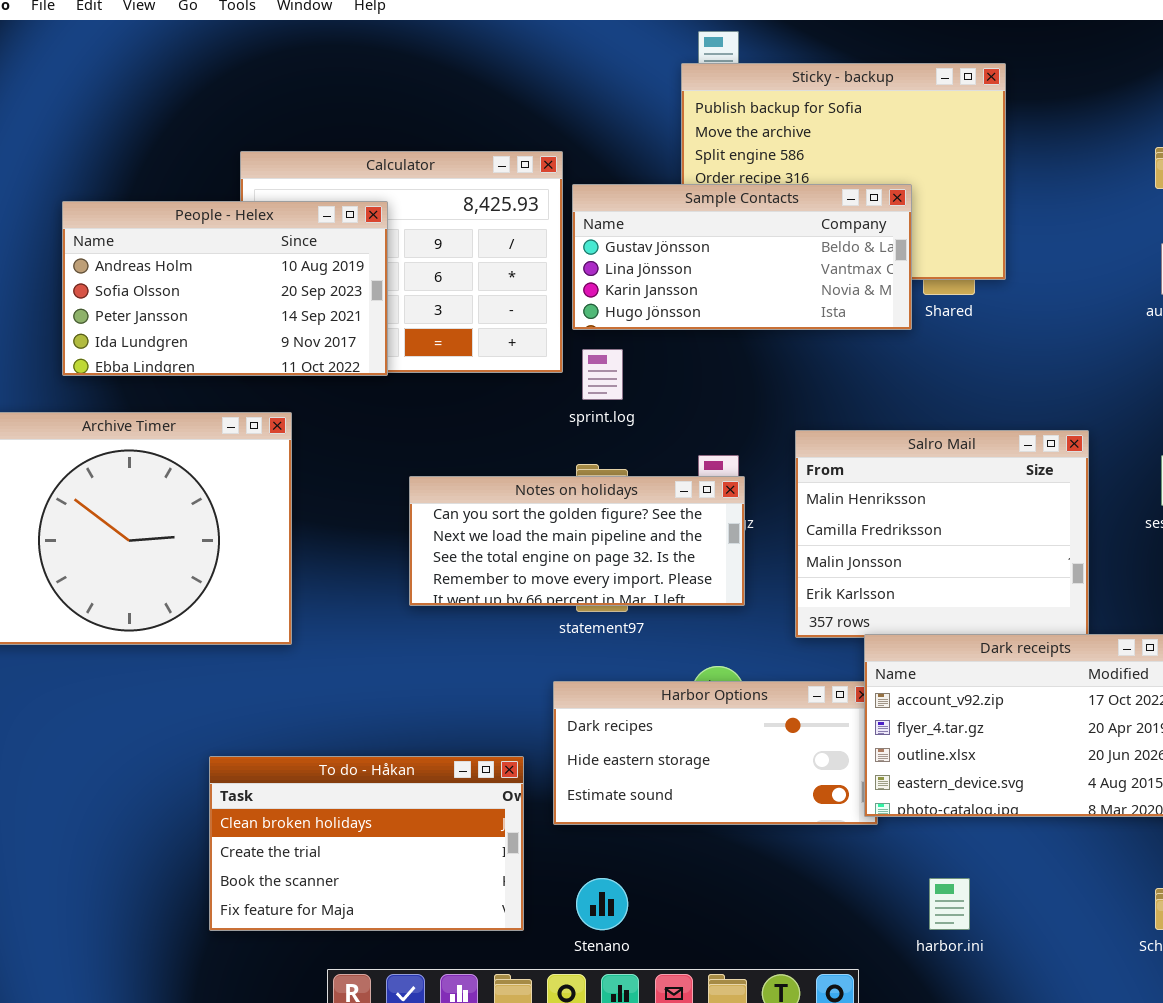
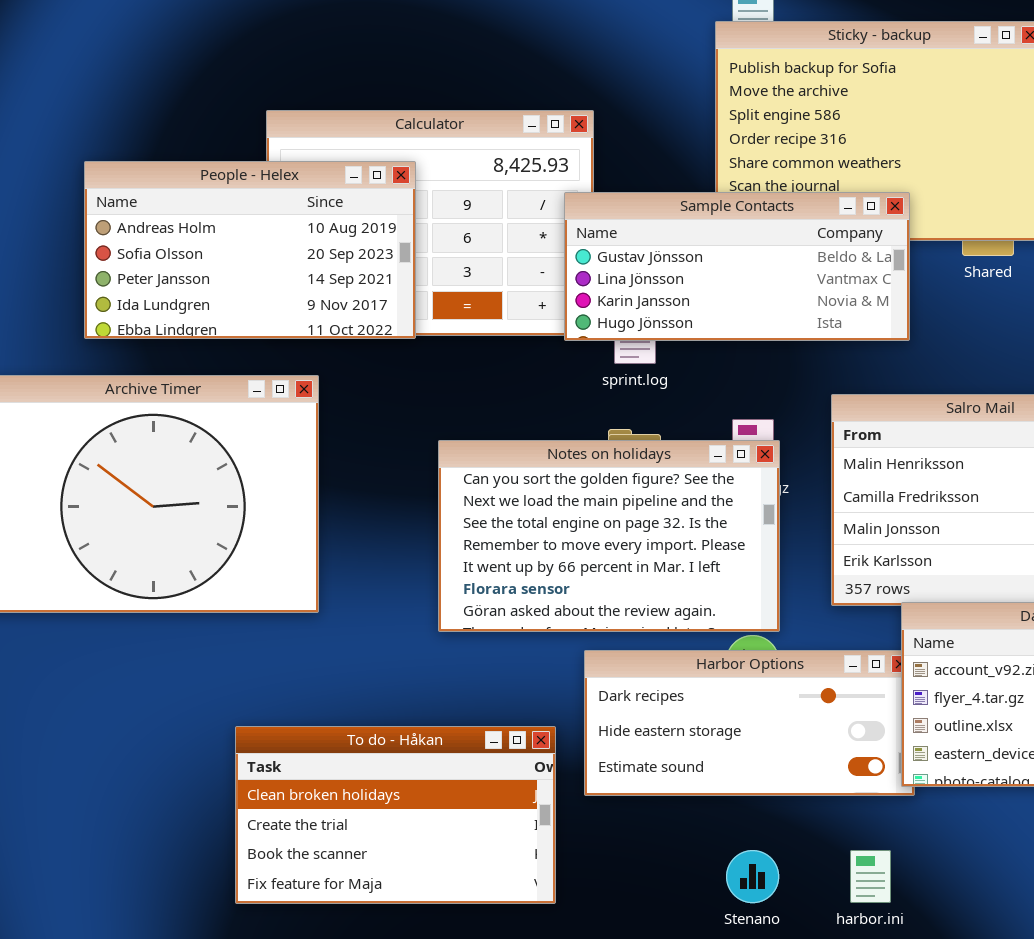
Sample Contacts: [572,184,912,330] -> [564,192,910,341], moved
Notes on holidays: [409,476,745,606] -> [438,440,780,632], resized
Stenano: [576,878,628,930] -> [726,850,779,903], moved
harbor.ini: [929,878,970,930] -> [850,850,891,903], moved

